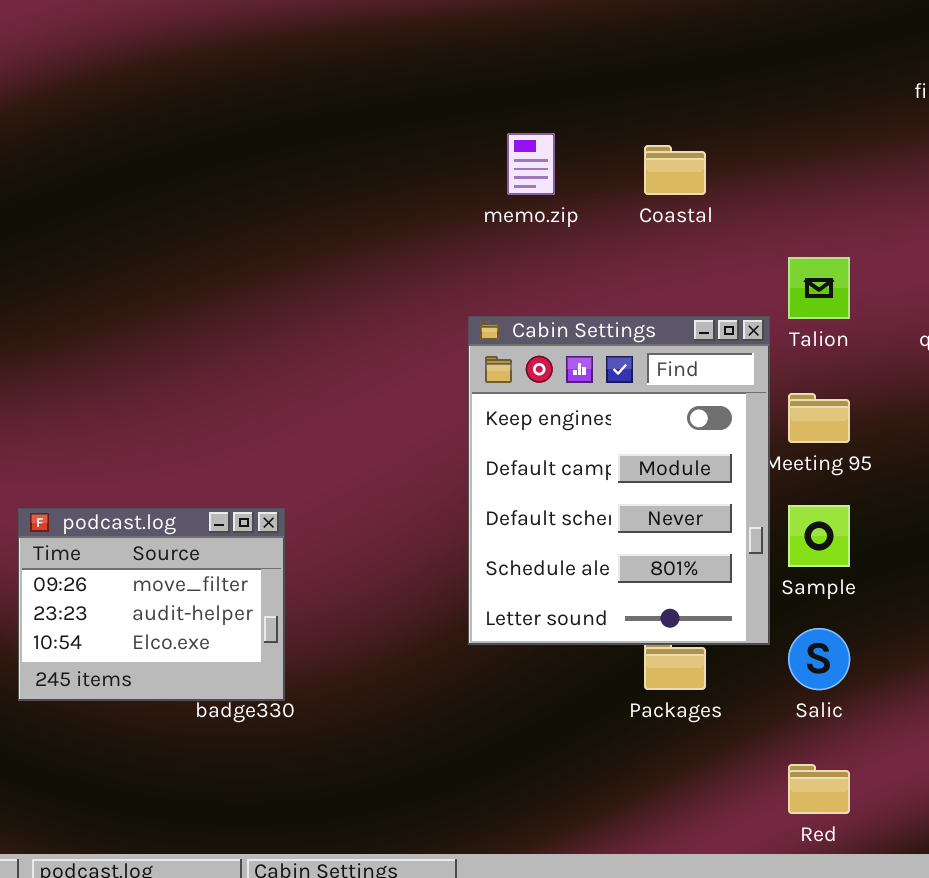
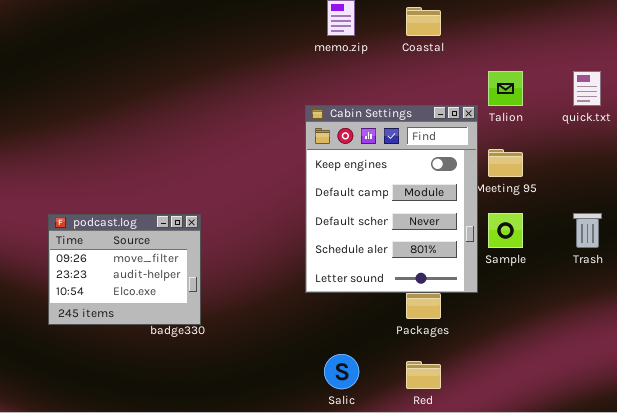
Salic: [788,628,850,690] -> [324,354,359,389], moved
Red: [788,764,850,814] -> [406,361,441,389], moved

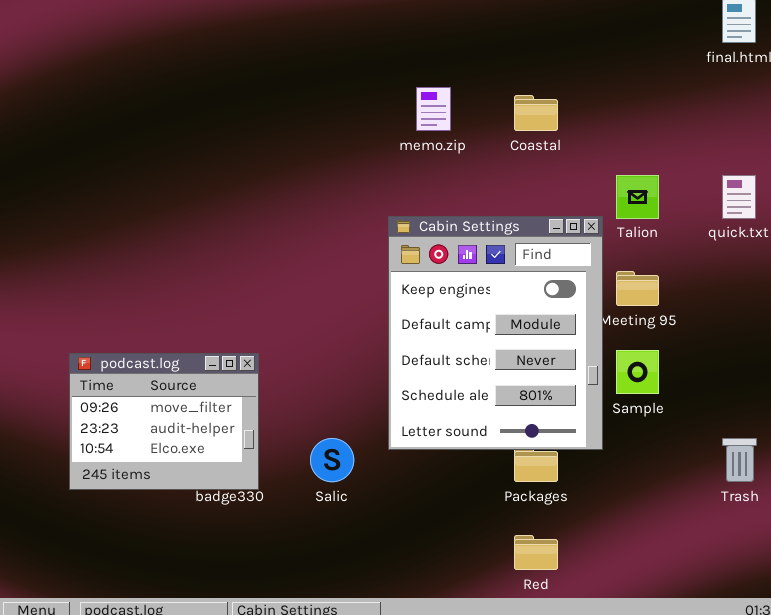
Trash: [573,213,602,248] -> [722,438,757,482], moved
Salic: [324,354,359,389] -> [310,438,354,482], moved

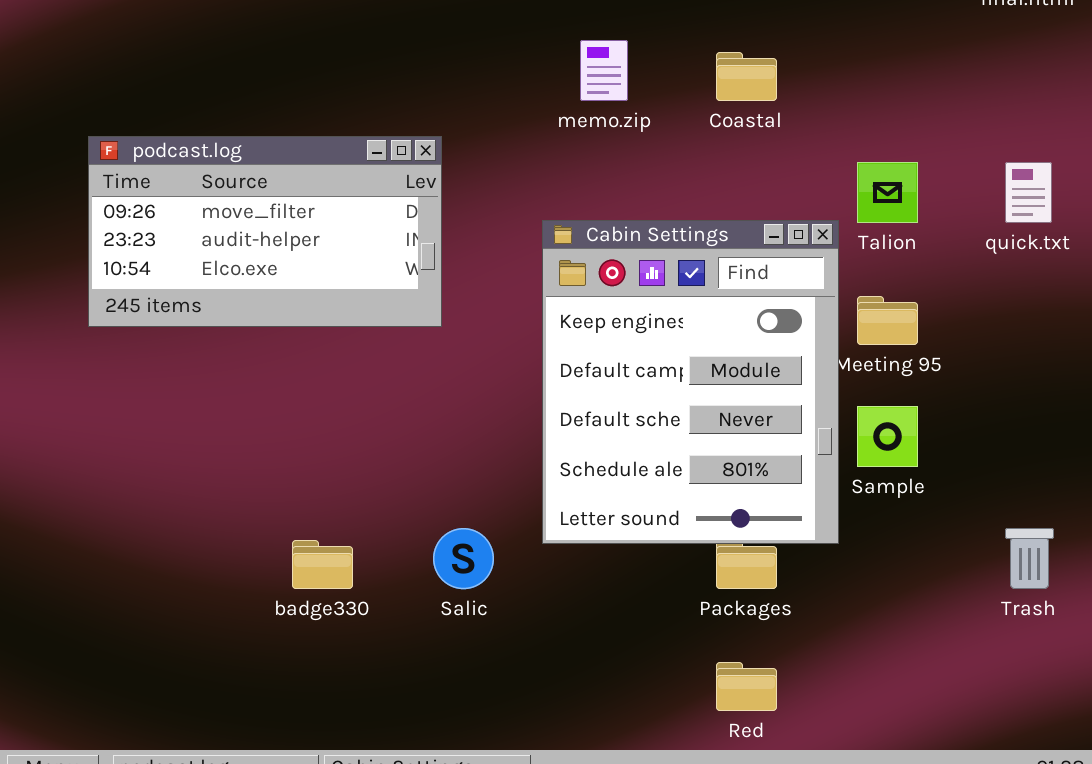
podcast.log: [69,353,259,490] -> [88,136,442,327], moved, resized

